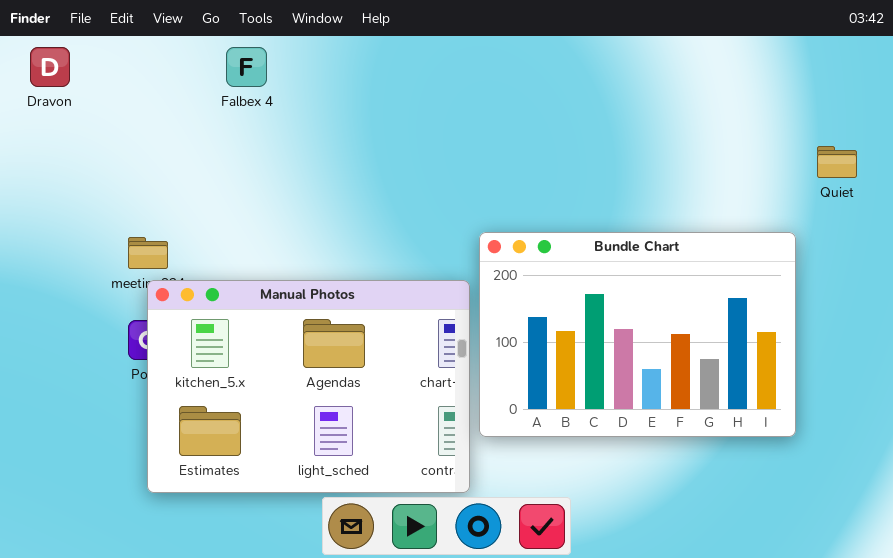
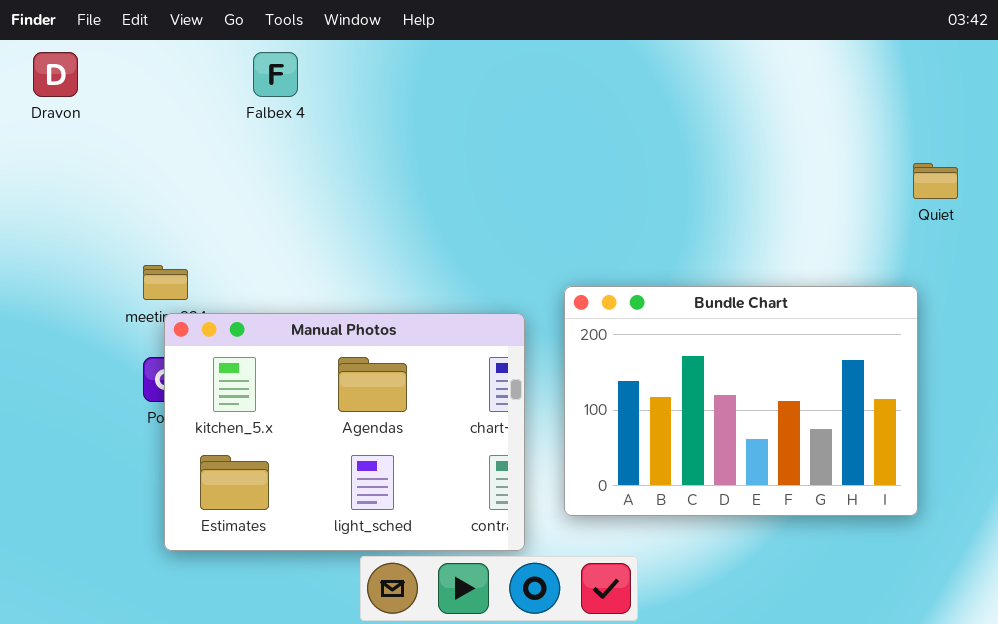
Bundle Chart: [479,232,796,437] -> [564,286,918,516], moved

